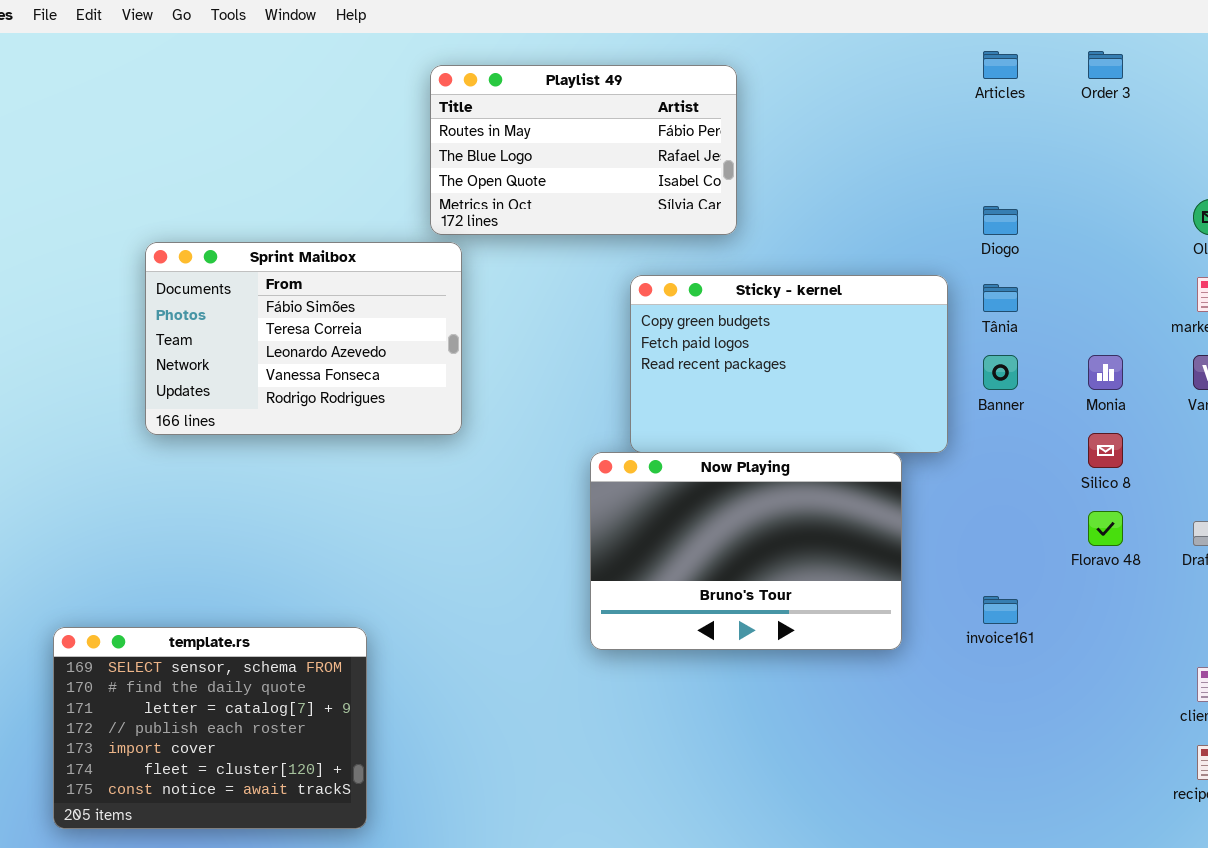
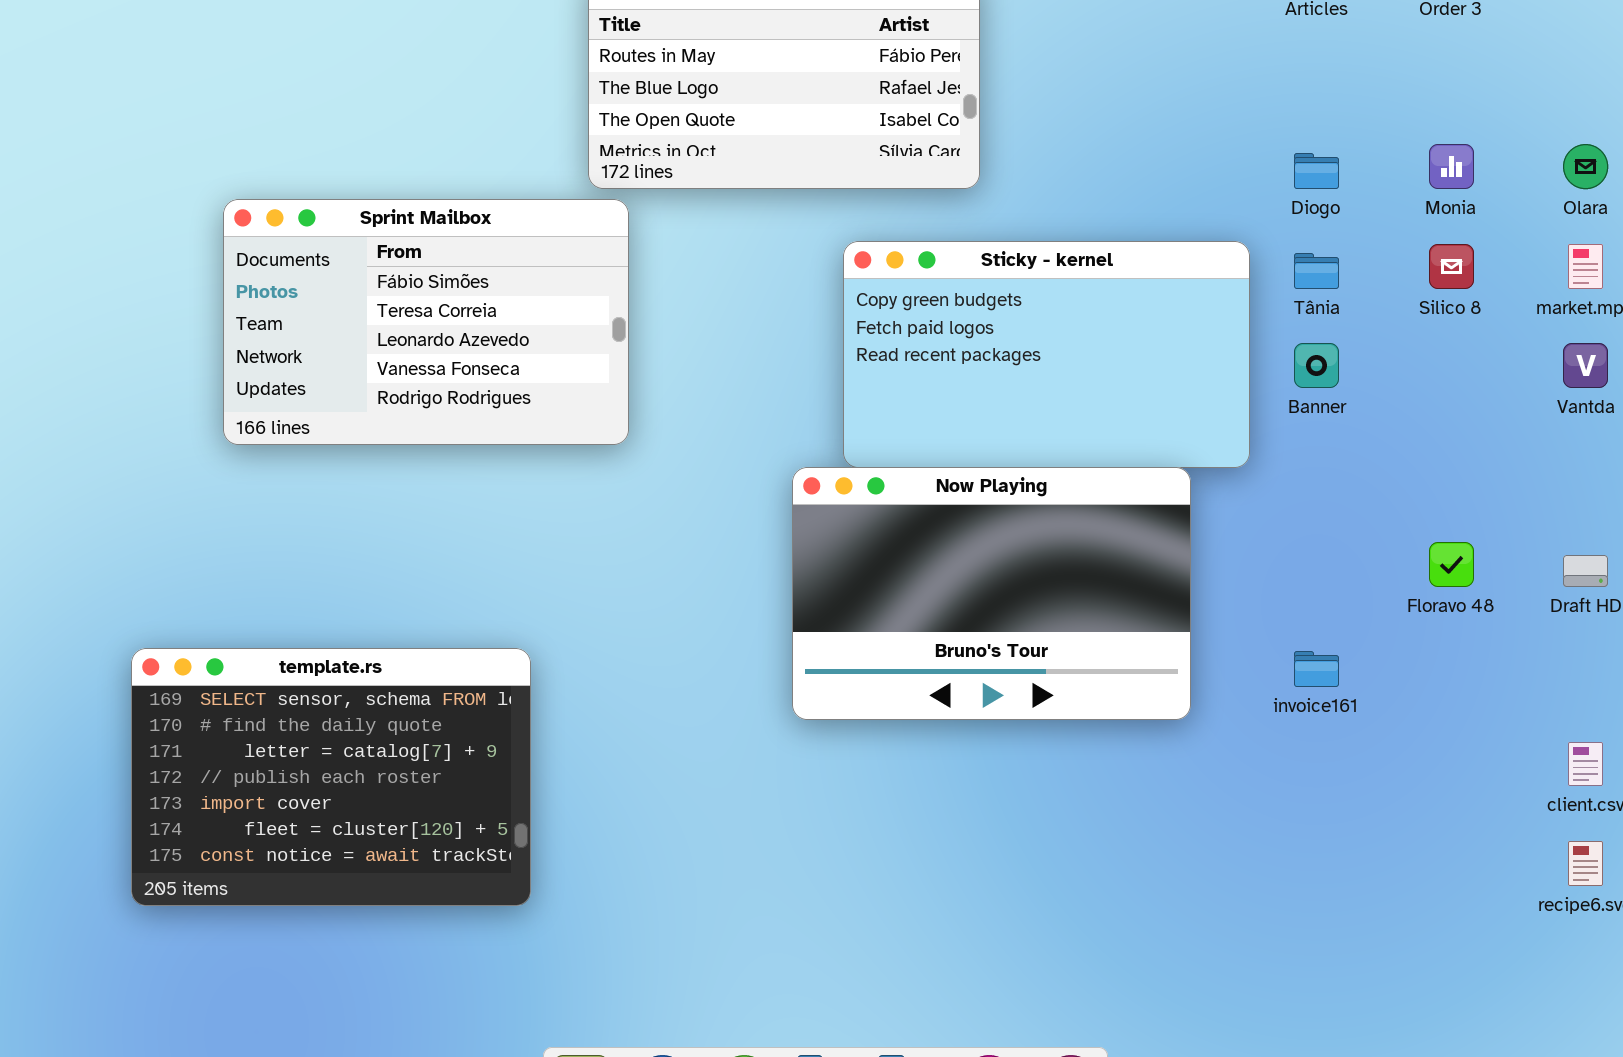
Monia: [1088,355,1123,390] -> [1429,144,1474,189], moved
Silico 8: [1088,433,1123,468] -> [1429,244,1474,289], moved
template.rs: [53,627,367,829] -> [131,648,531,906], moved

